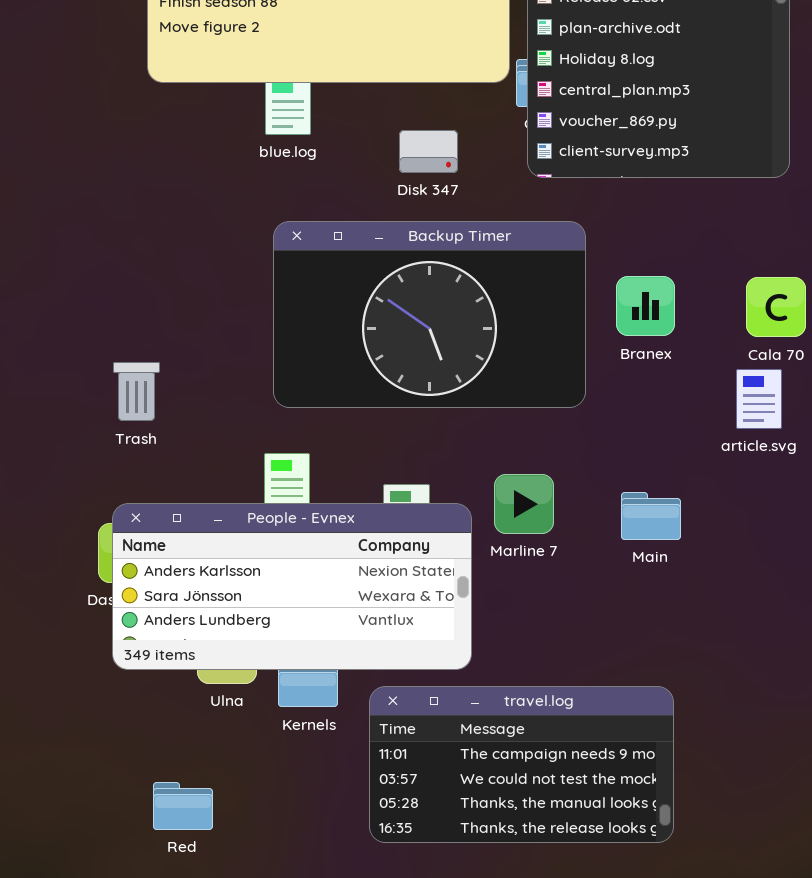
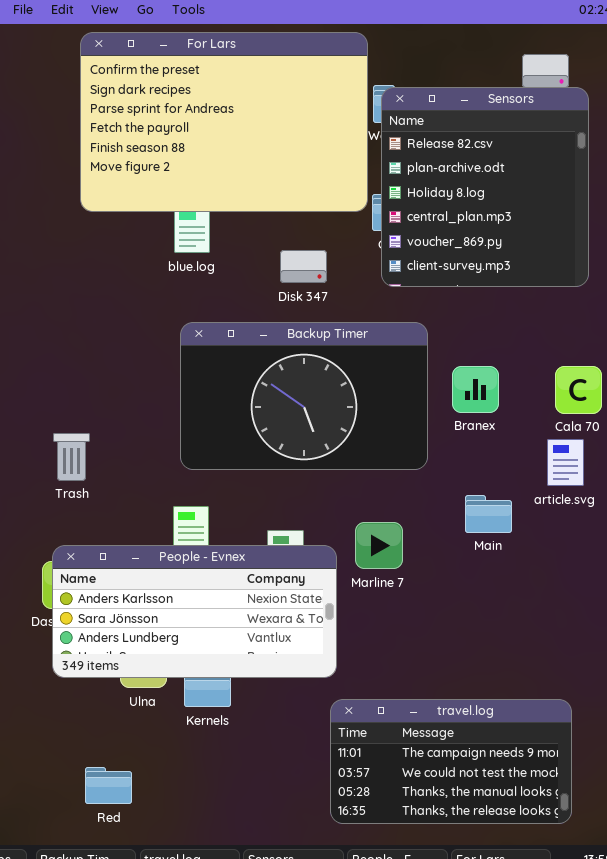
Main: [621,492,681,540] -> [465,495,512,533], moved
travel.log: [369,686,674,843] -> [330,699,572,824], moved

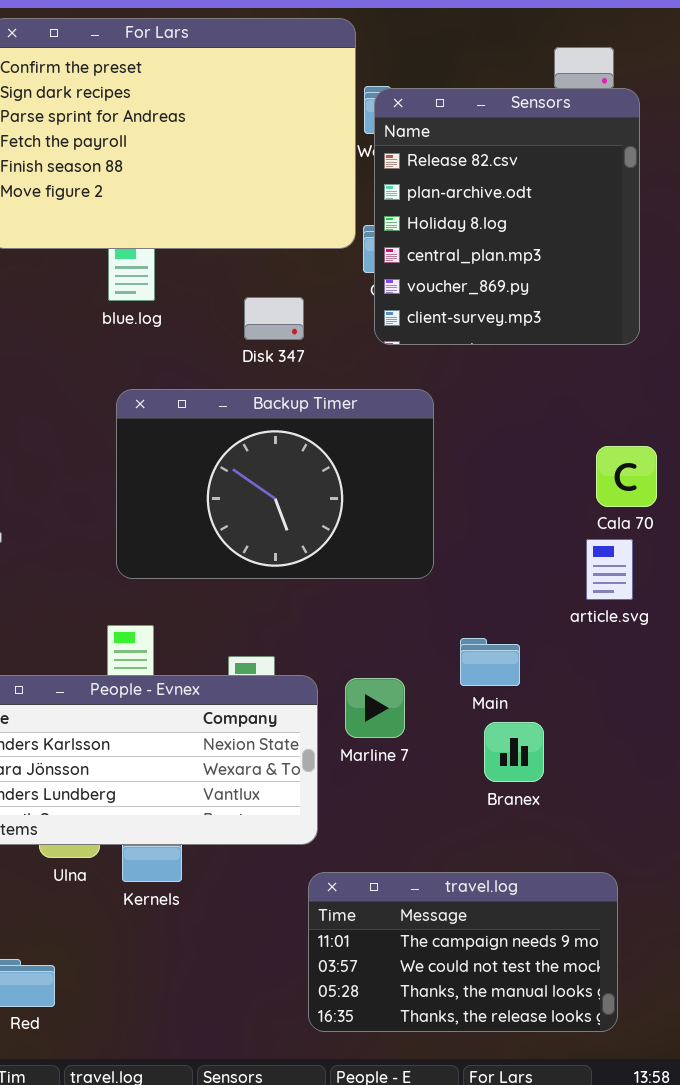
Branex: [452,366,499,413] -> [484,722,544,782], moved
Main: [465,495,512,533] -> [460,638,520,686], moved
Marline 7: [355,522,403,569] -> [345,678,405,738], moved

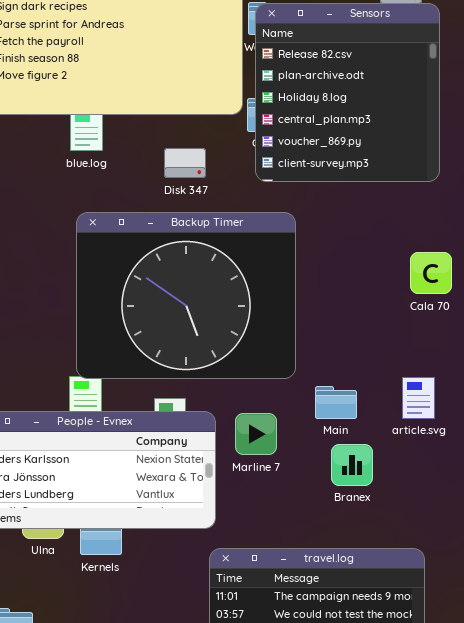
Backup Timer: [116,389,434,579] -> [76,212,296,379], resized
article.svg: [586,539,633,600] -> [402,377,435,419], moved

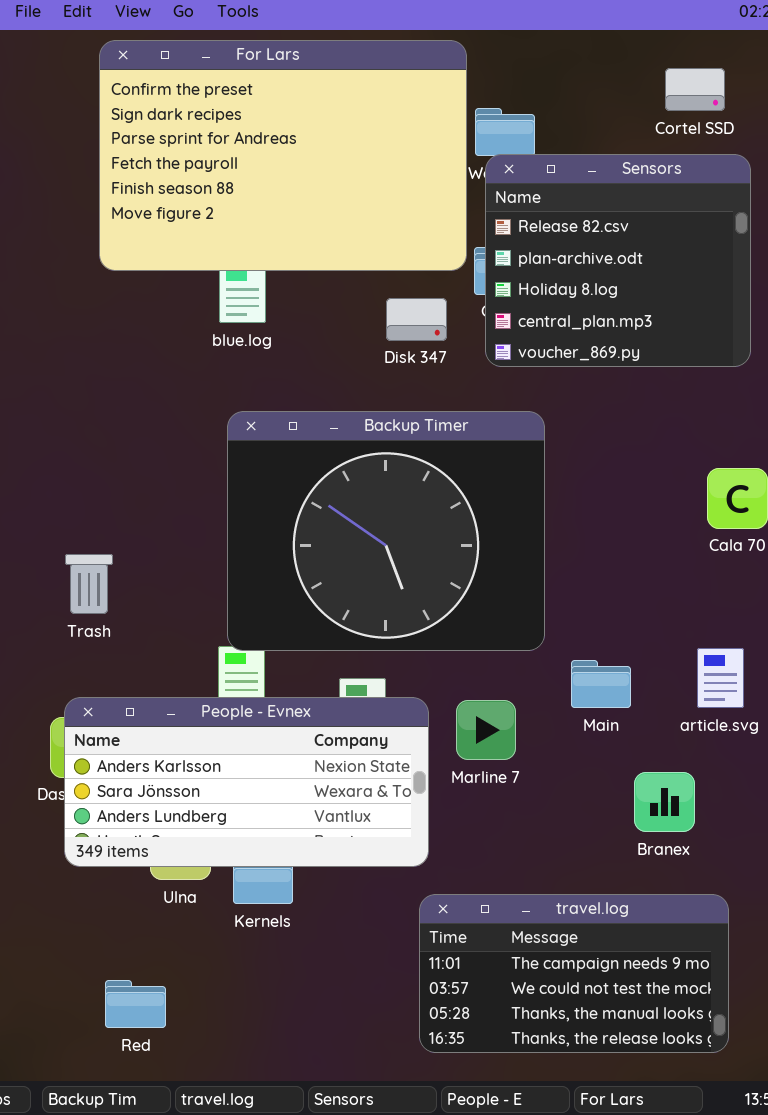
Sensors: [255,3,440,182] -> [485,154,751,367], resized
Disk 347: [164,148,206,178] -> [386,298,447,341], moved
Branex: [331,444,373,486] -> [634,772,695,832], moved

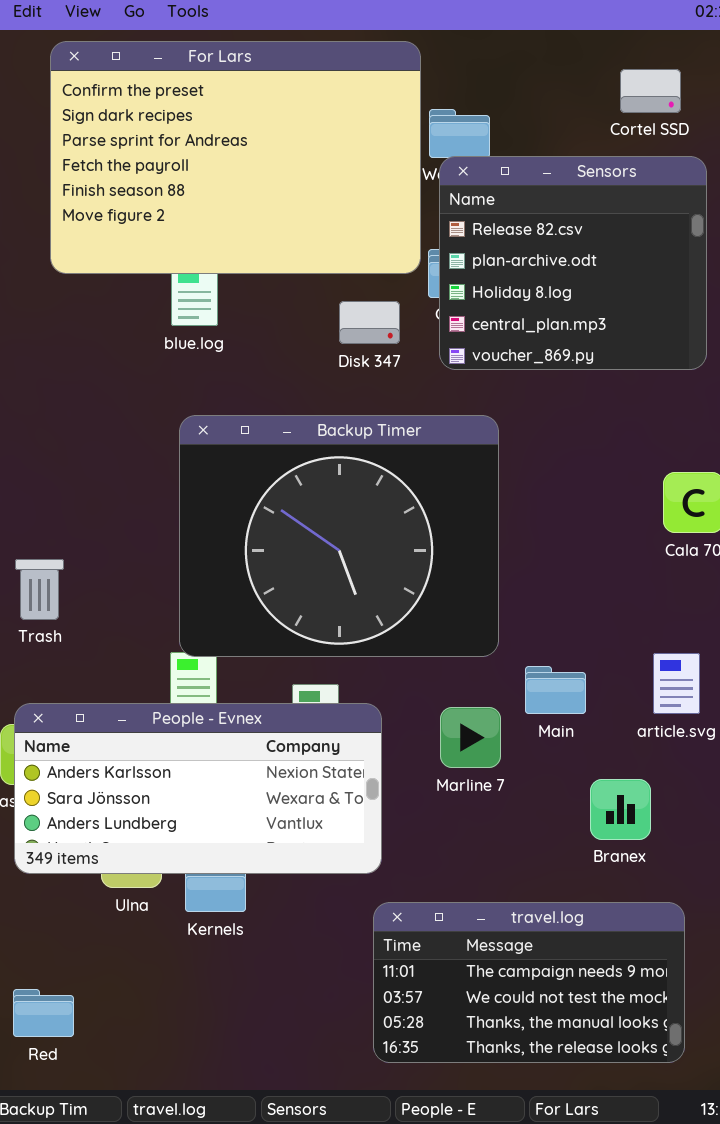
Marline 7: [456,700,516,760] -> [440,707,501,768], moved
Red: [105,980,166,1028] -> [13,989,74,1037], moved

